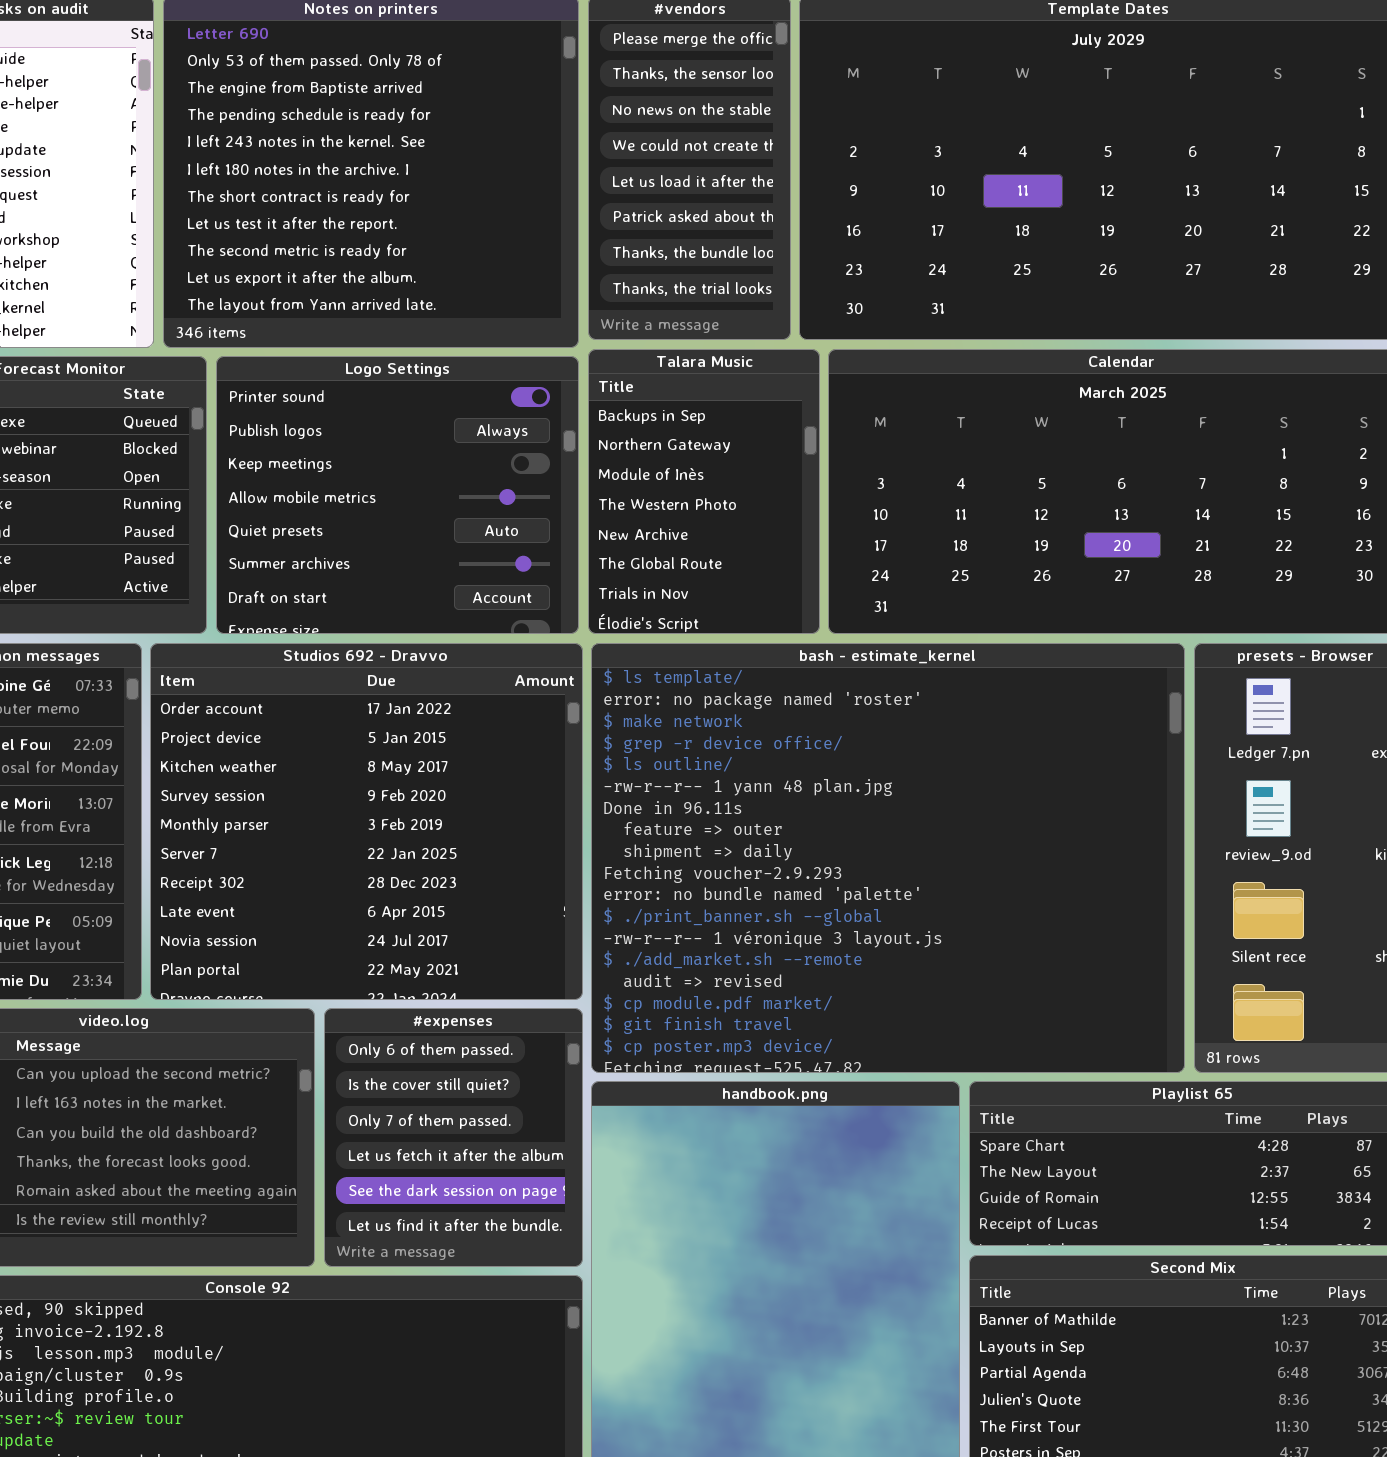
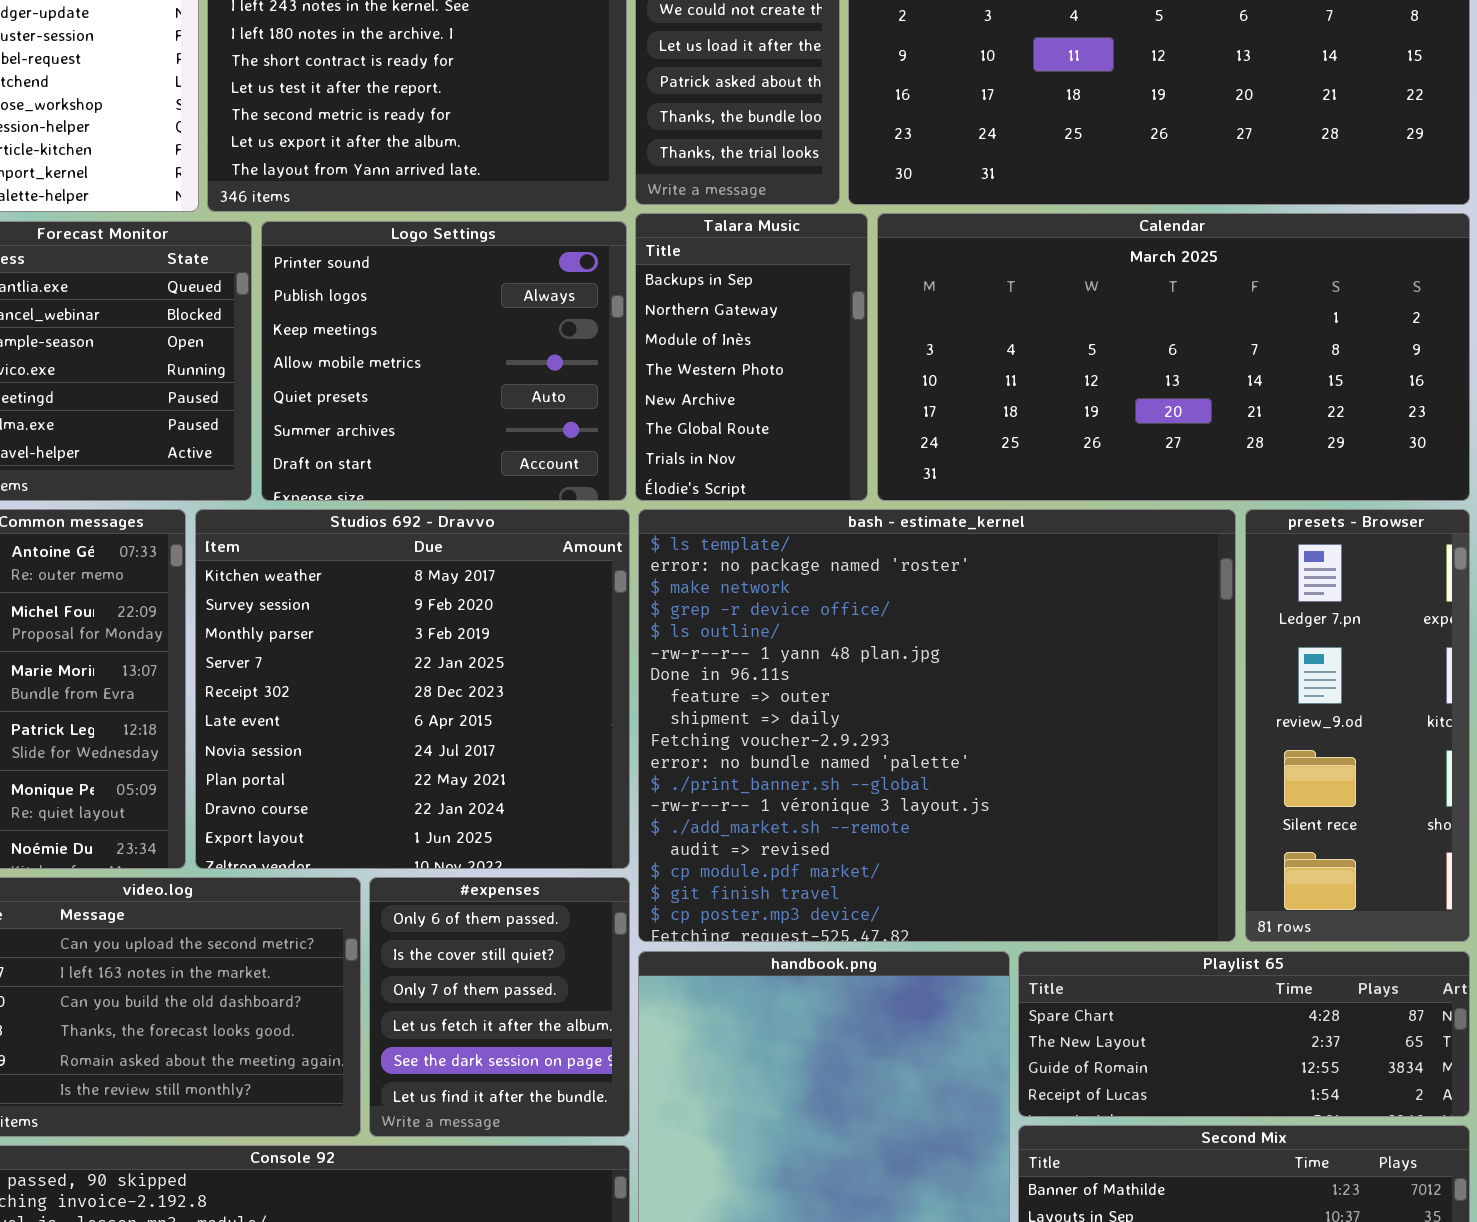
Studios 692 - Dravvo: [150,643,583,1000] -> [195,509,630,869], scrolled down 2 rows

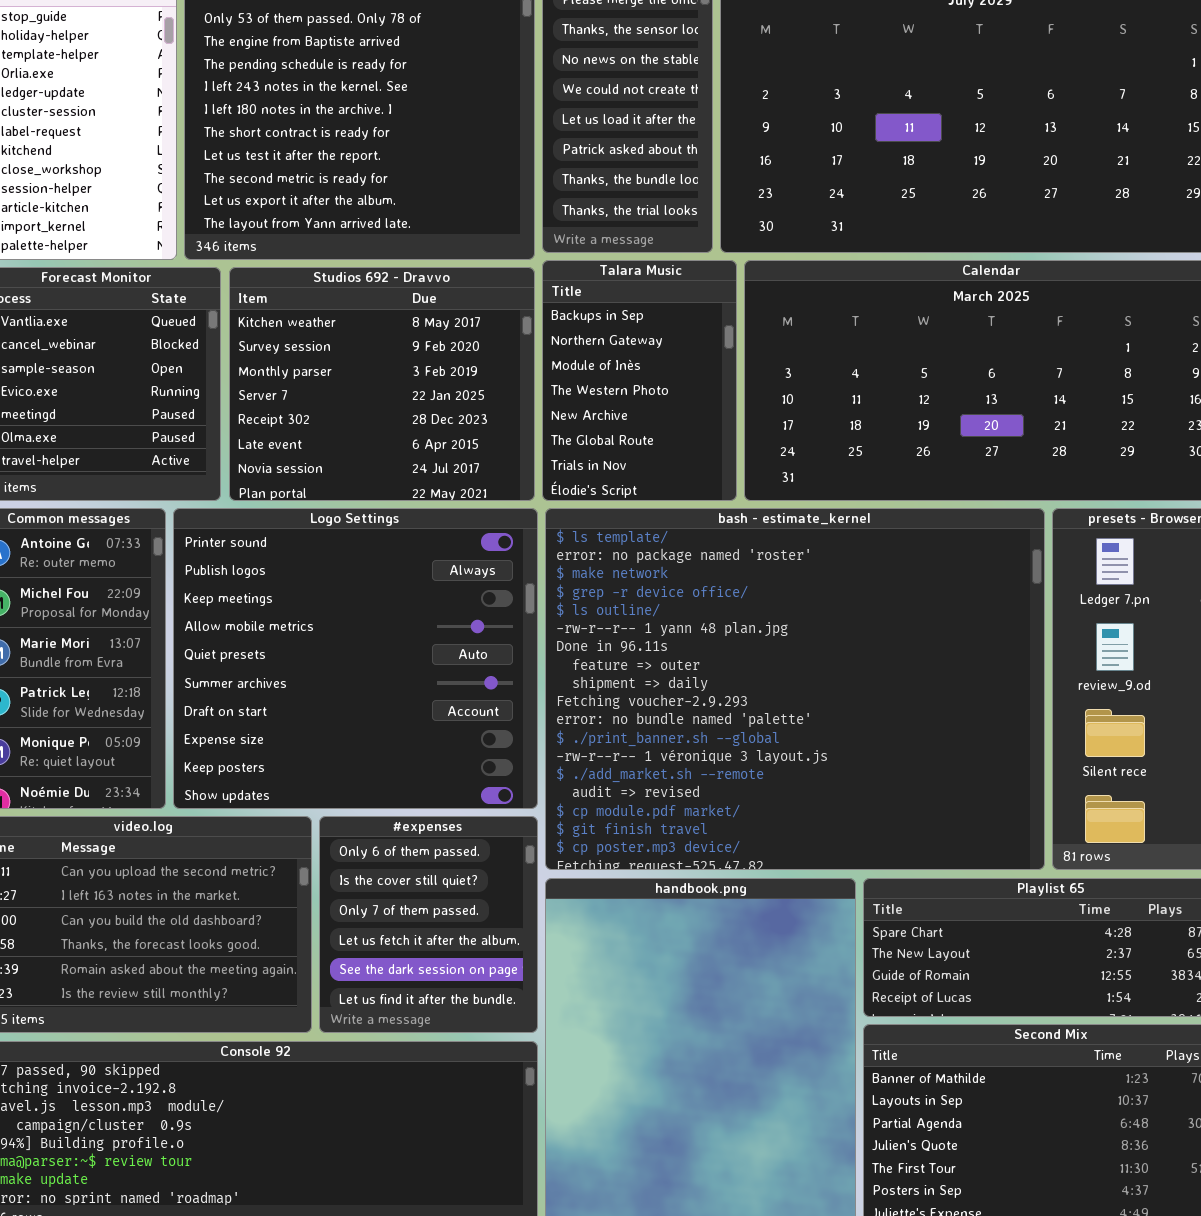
Logo Settings: [261,221,627,501] -> [173,508,538,809], moved, resized
Studios 692 - Dravvo: [195,509,630,869] -> [229,267,535,501], moved, resized

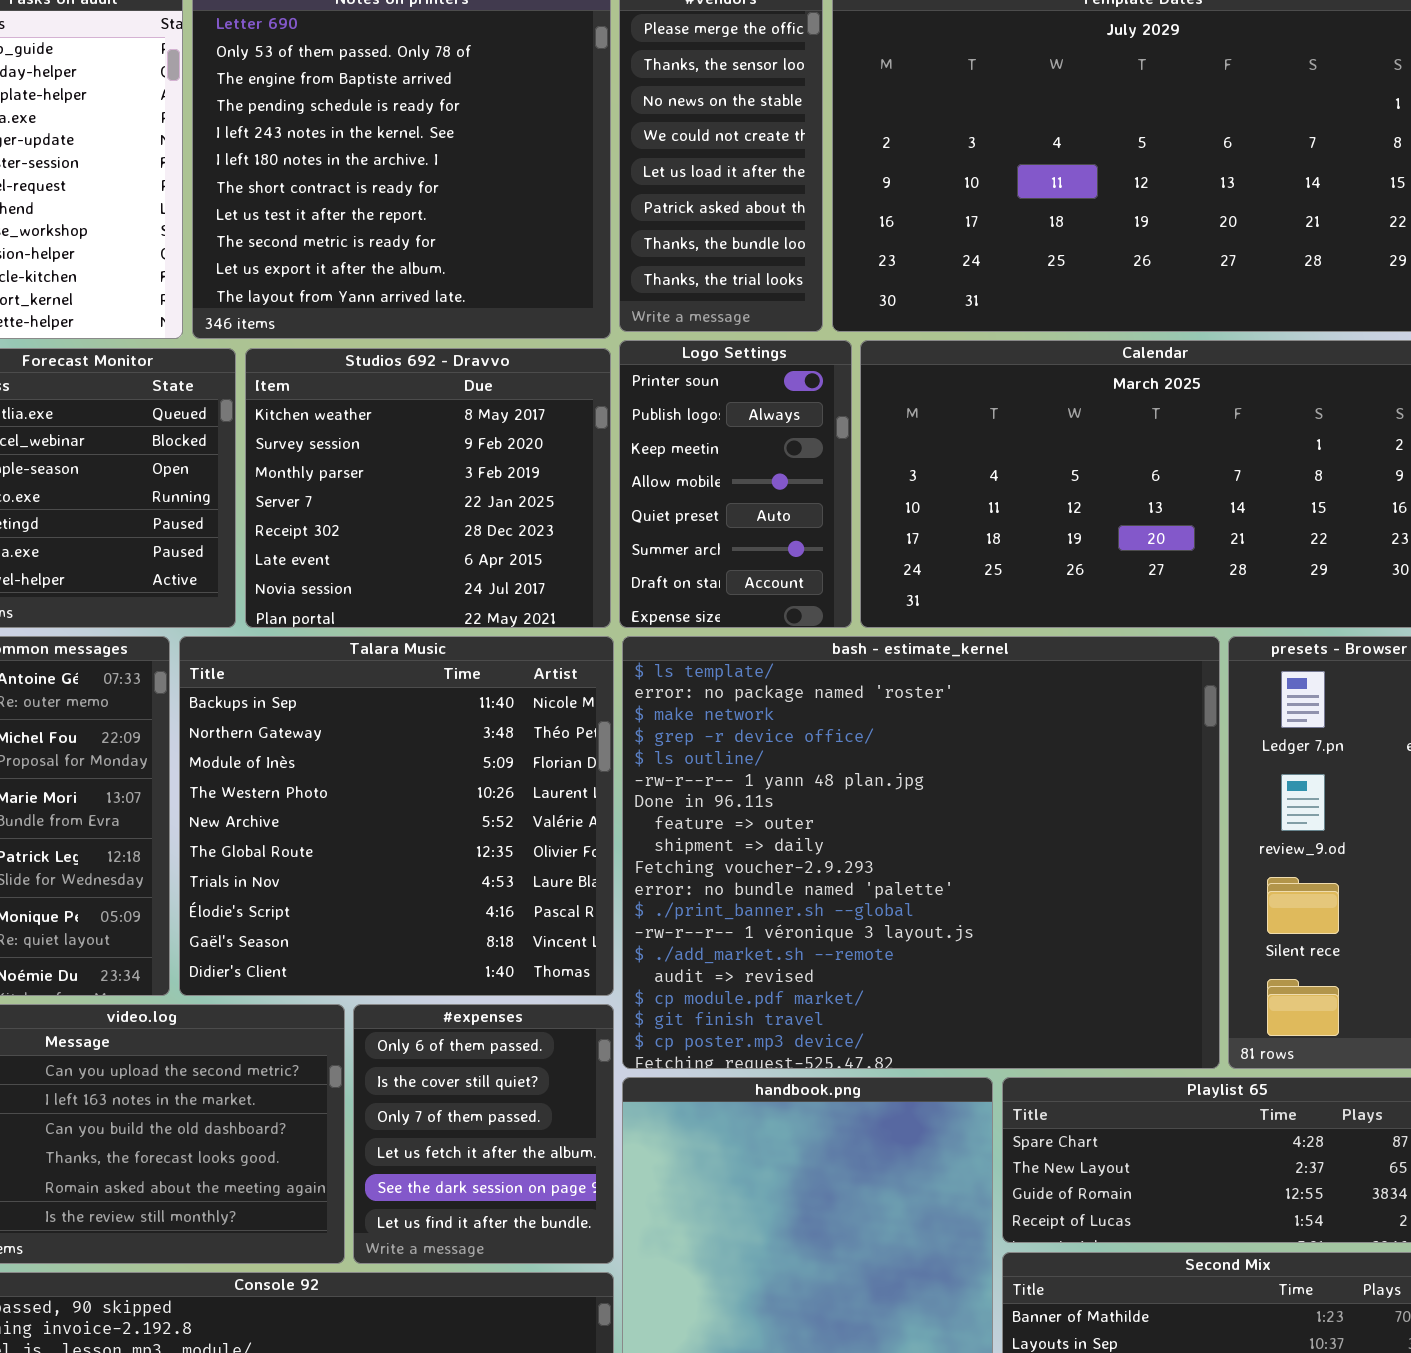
Talara Music: [542,260,737,501] -> [179,636,614,996], moved, resized
Logo Settings: [173,508,538,809] -> [619,340,852,628], moved, resized

